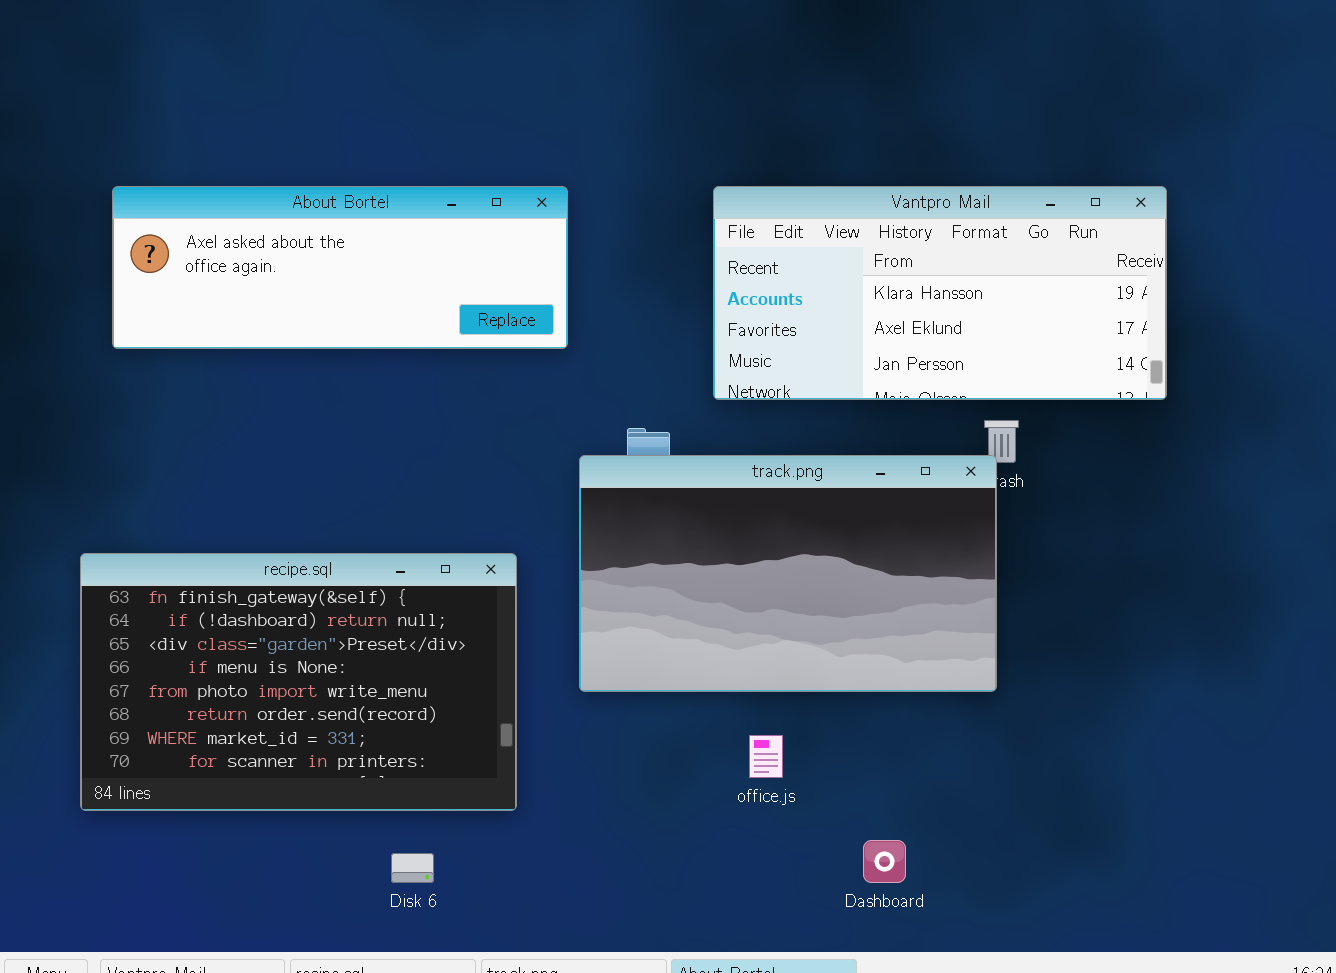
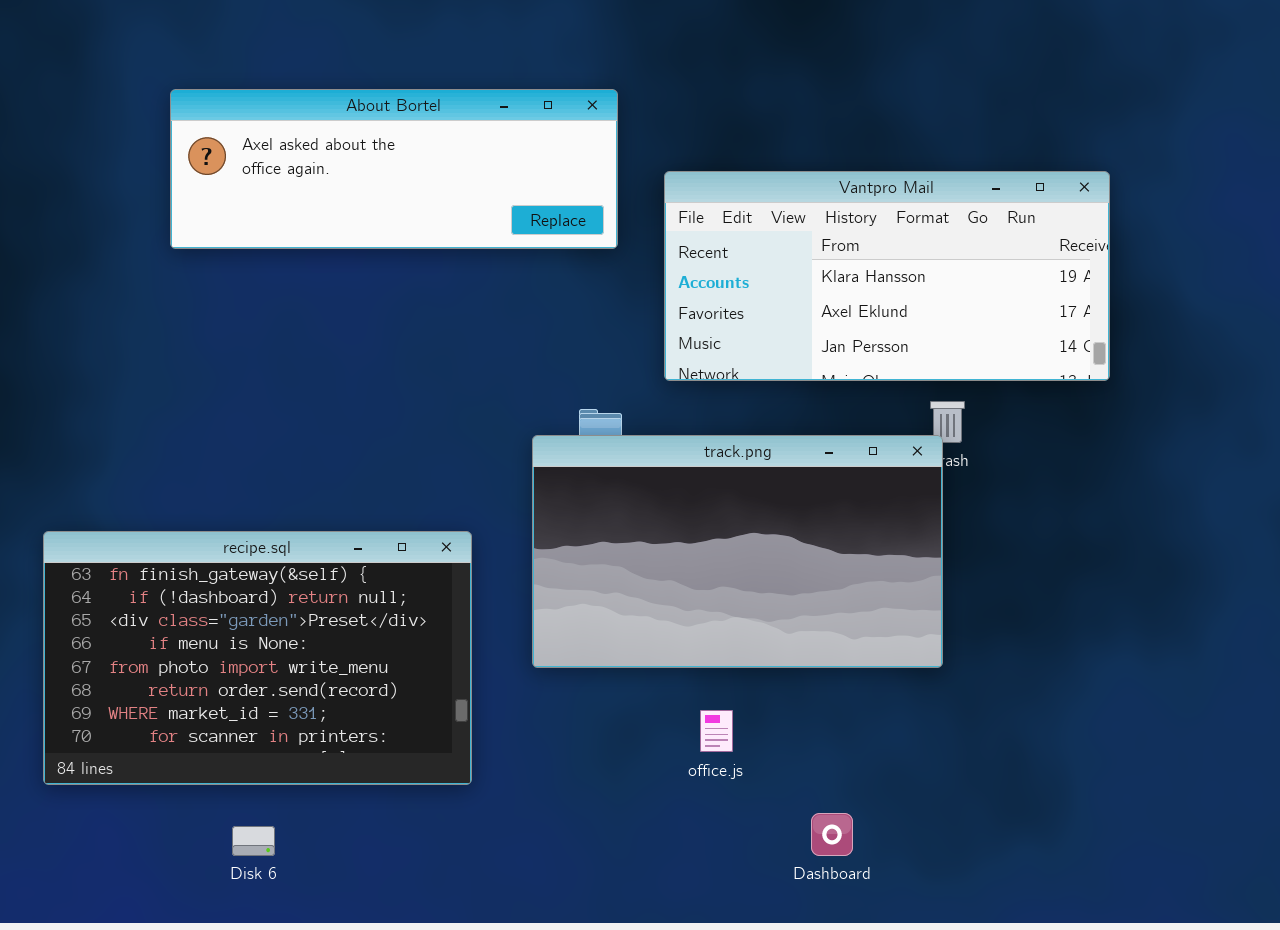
About Bortel: [112,186,568,349] -> [170,89,618,249], moved
Disk 6: [391,853,434,883] -> [232,826,275,856], moved

